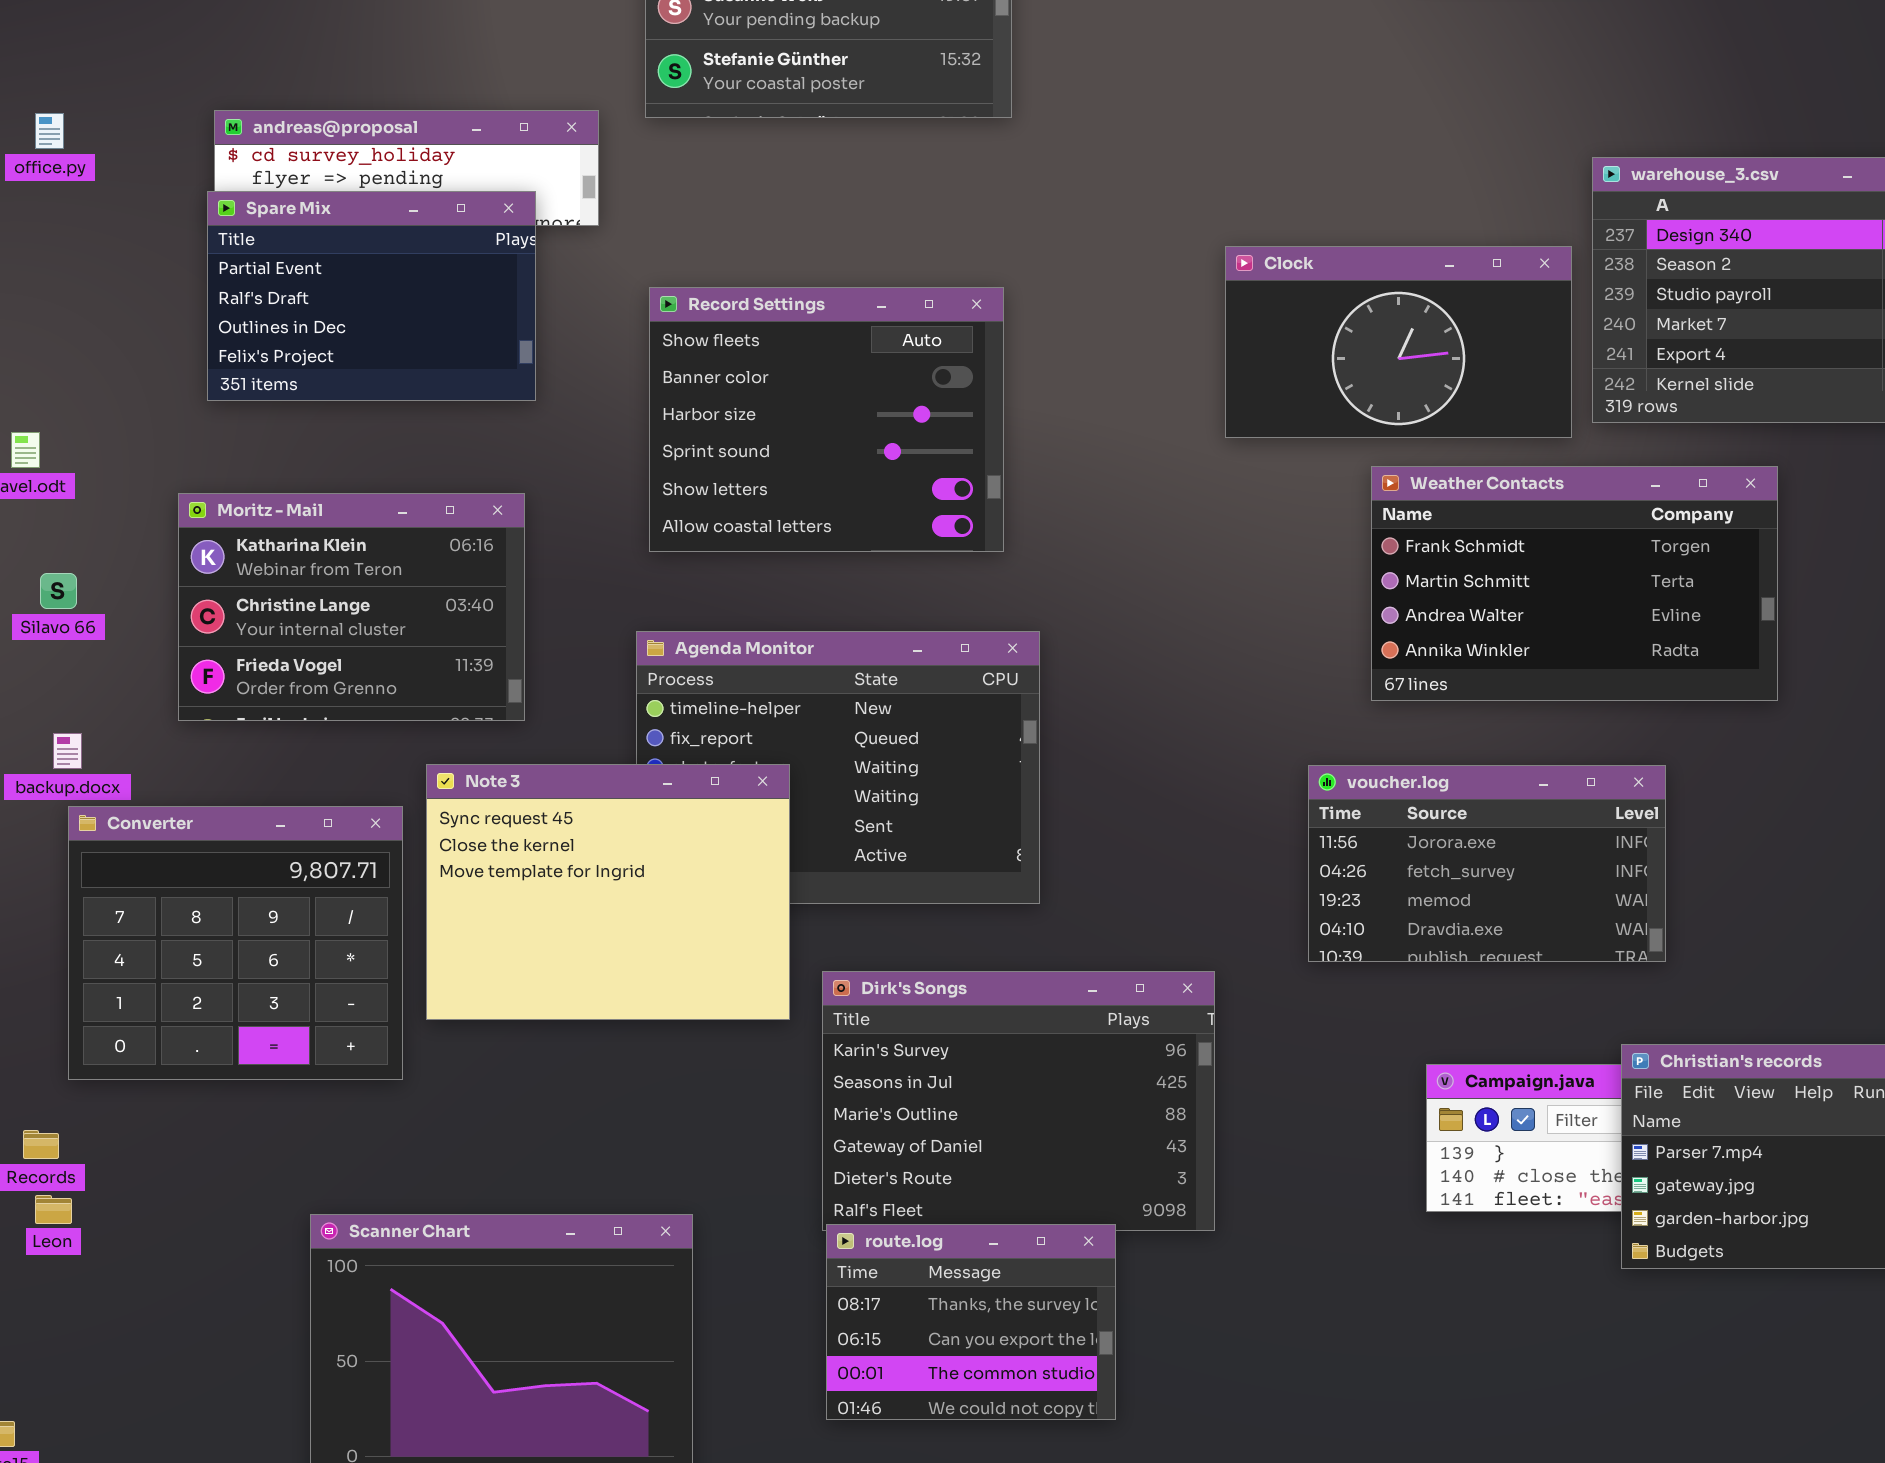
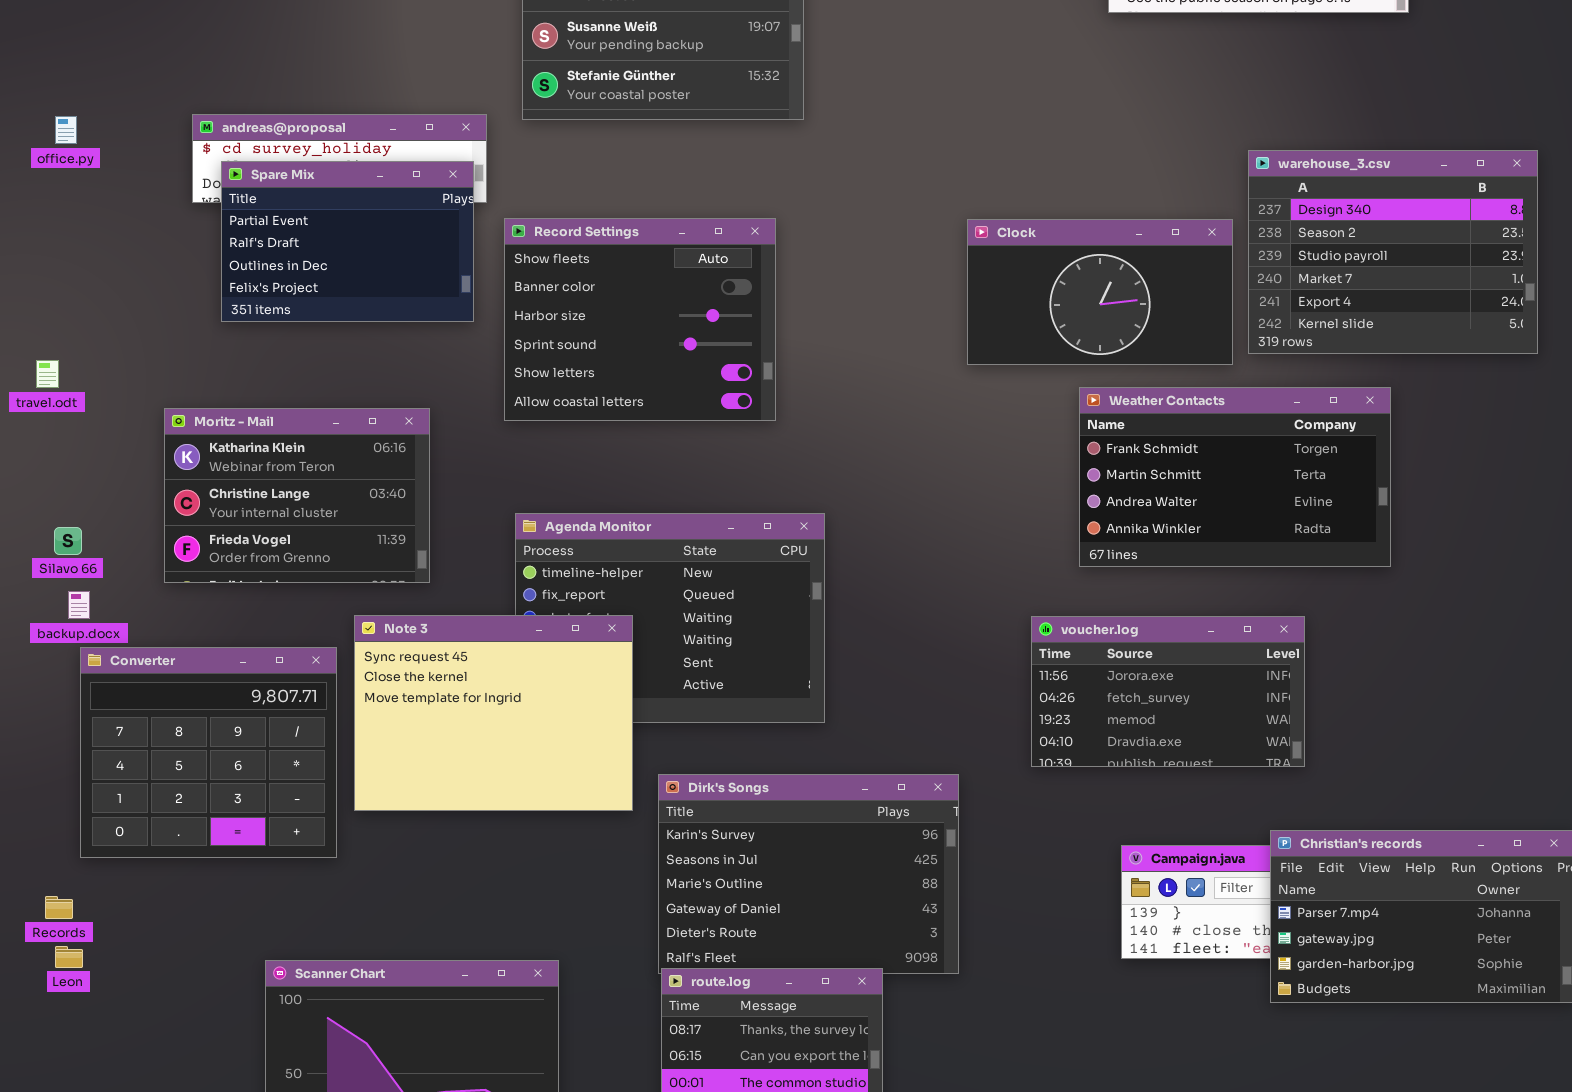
Spare Mix: [207,191,536,401] -> [221,161,474,322], moved
Record Settings: [649,287,1004,552] -> [504,218,776,421], moved
Silavo 66: [40,573,77,609] -> [54,527,82,555], moved

